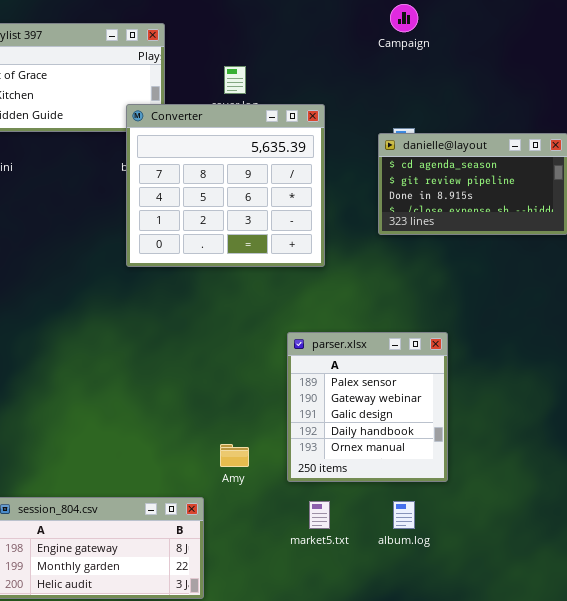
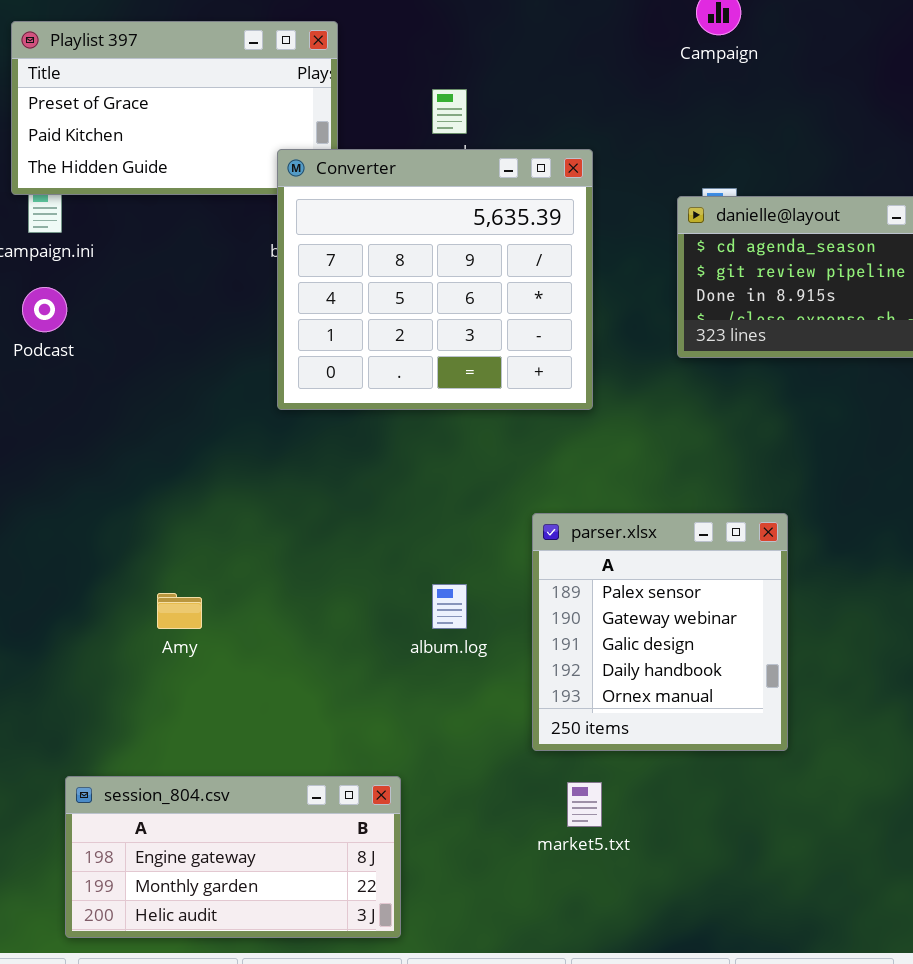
Amy: [220,444,249,467] -> [157,593,202,629], moved
album.log: [393,501,415,529] -> [432,584,467,629], moved

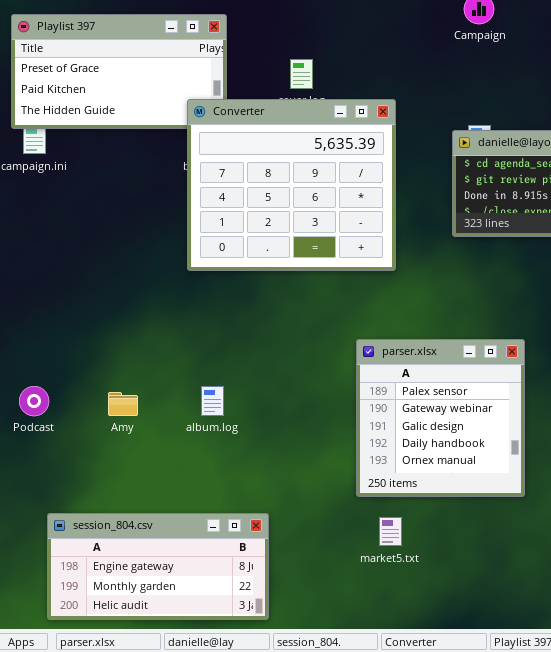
Podcast: [22,287,67,332] -> [19,386,49,416], moved
album.log: [432,584,467,629] -> [201,386,224,416], moved

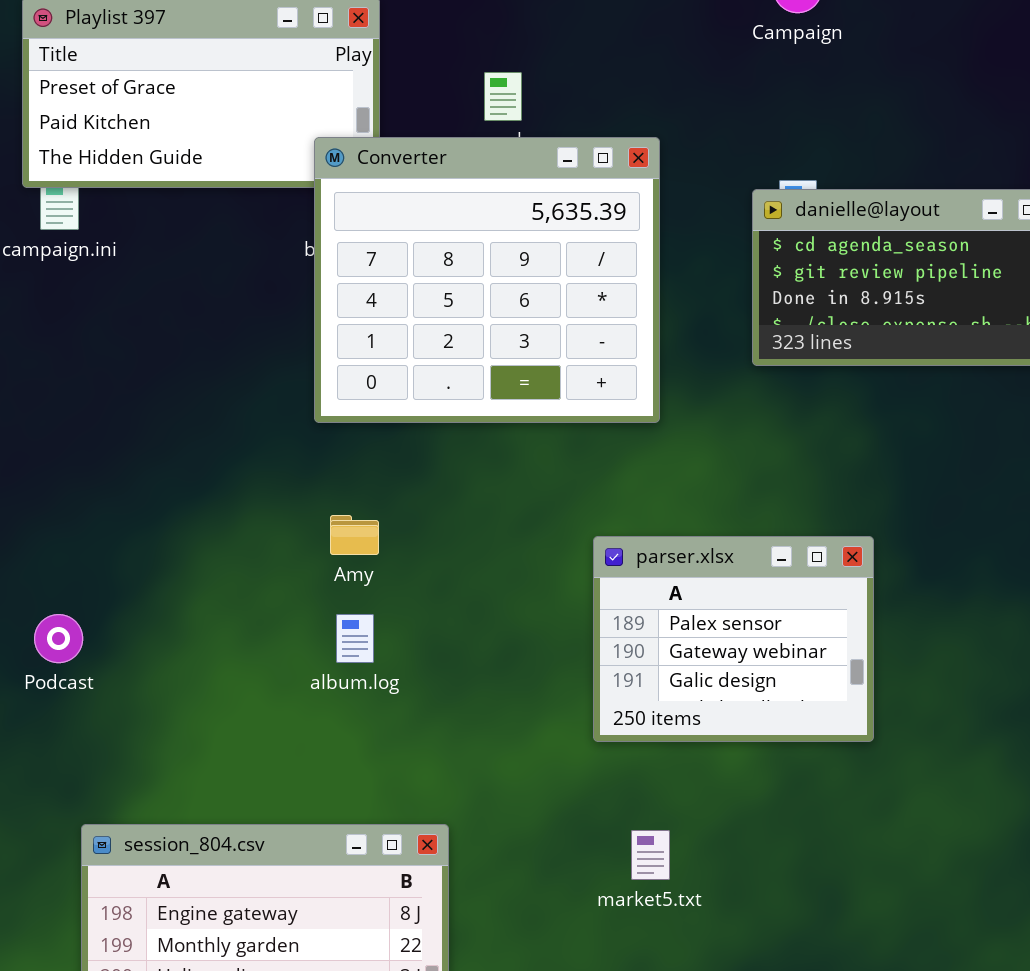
parser.xlsx: [356,339,525,497] -> [593,536,874,742], resized
Amy: [108,392,138,416] -> [330,515,379,555], moved

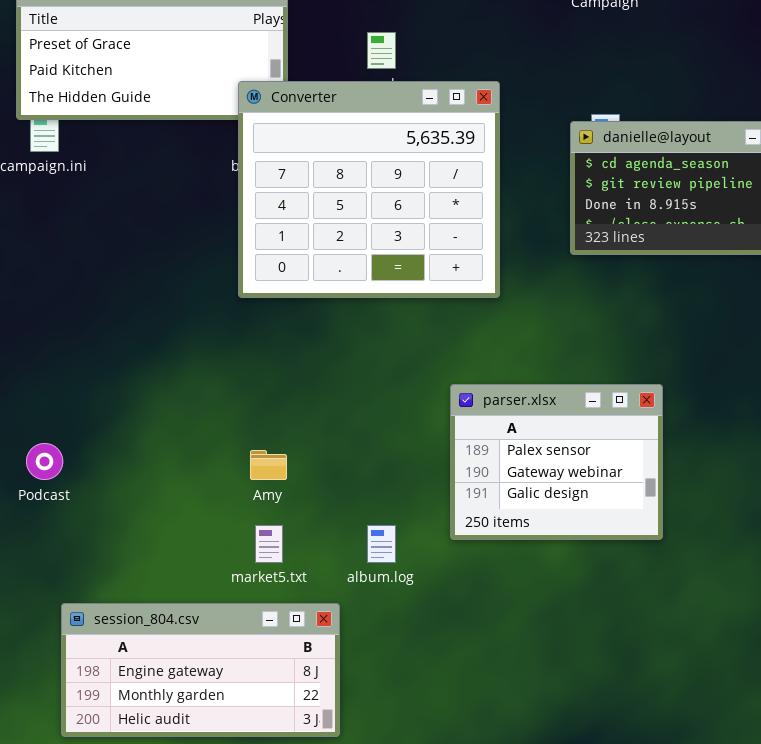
Amy: [330,515,379,555] -> [250,450,287,480], moved
album.log: [336,614,374,663] -> [367,525,396,563], moved
market5.txt: [631,830,670,880] -> [255,525,283,563], moved

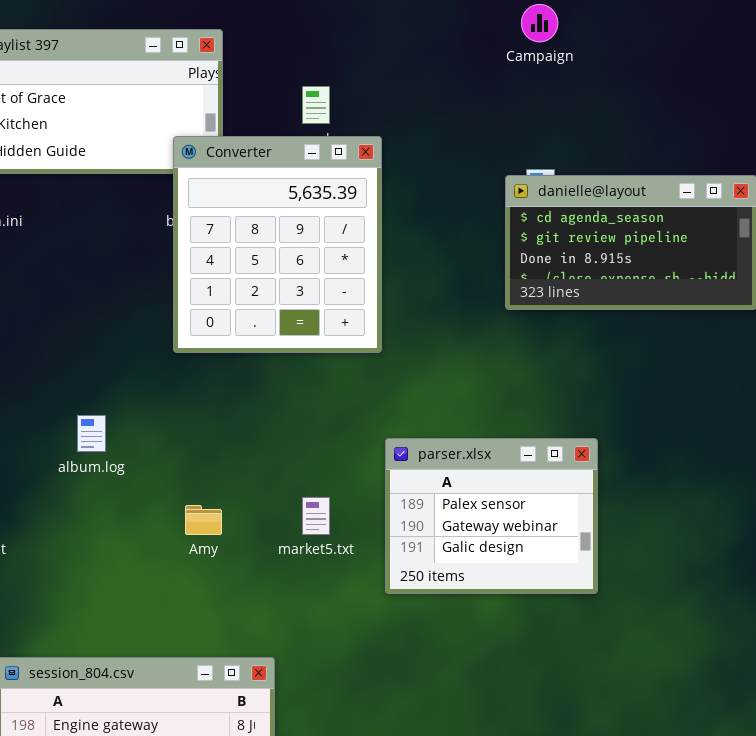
Converter: [238,81,500,298] -> [173,136,382,353], resized
market5.txt: [255,525,283,563] -> [302,497,330,535], moved
album.log: [367,525,396,563] -> [77,415,106,452], moved

